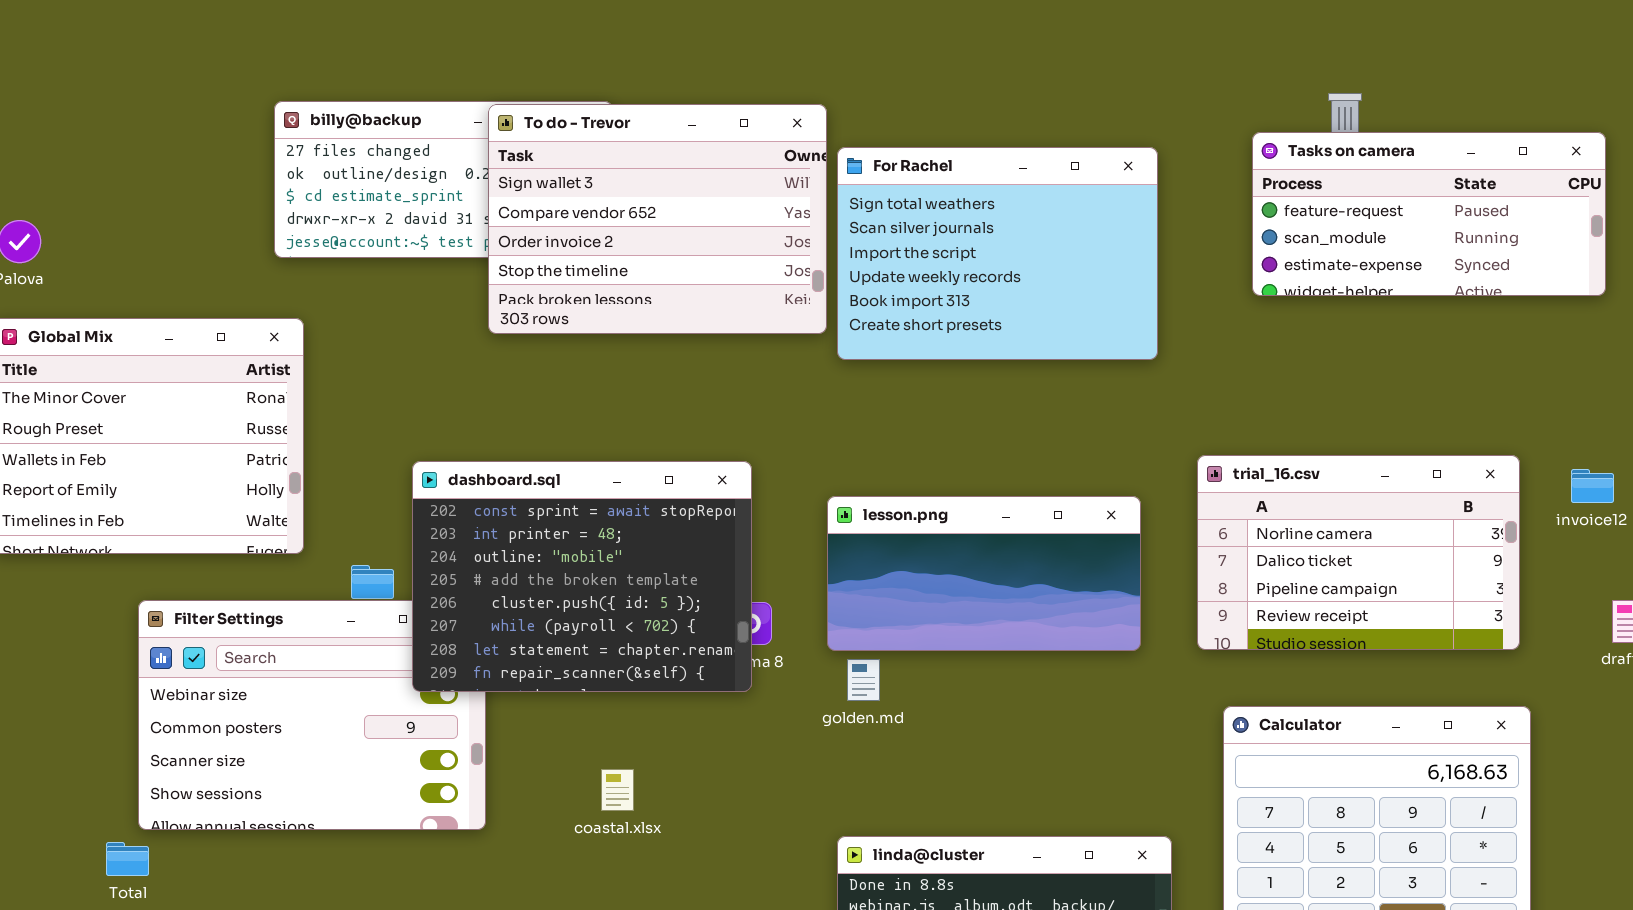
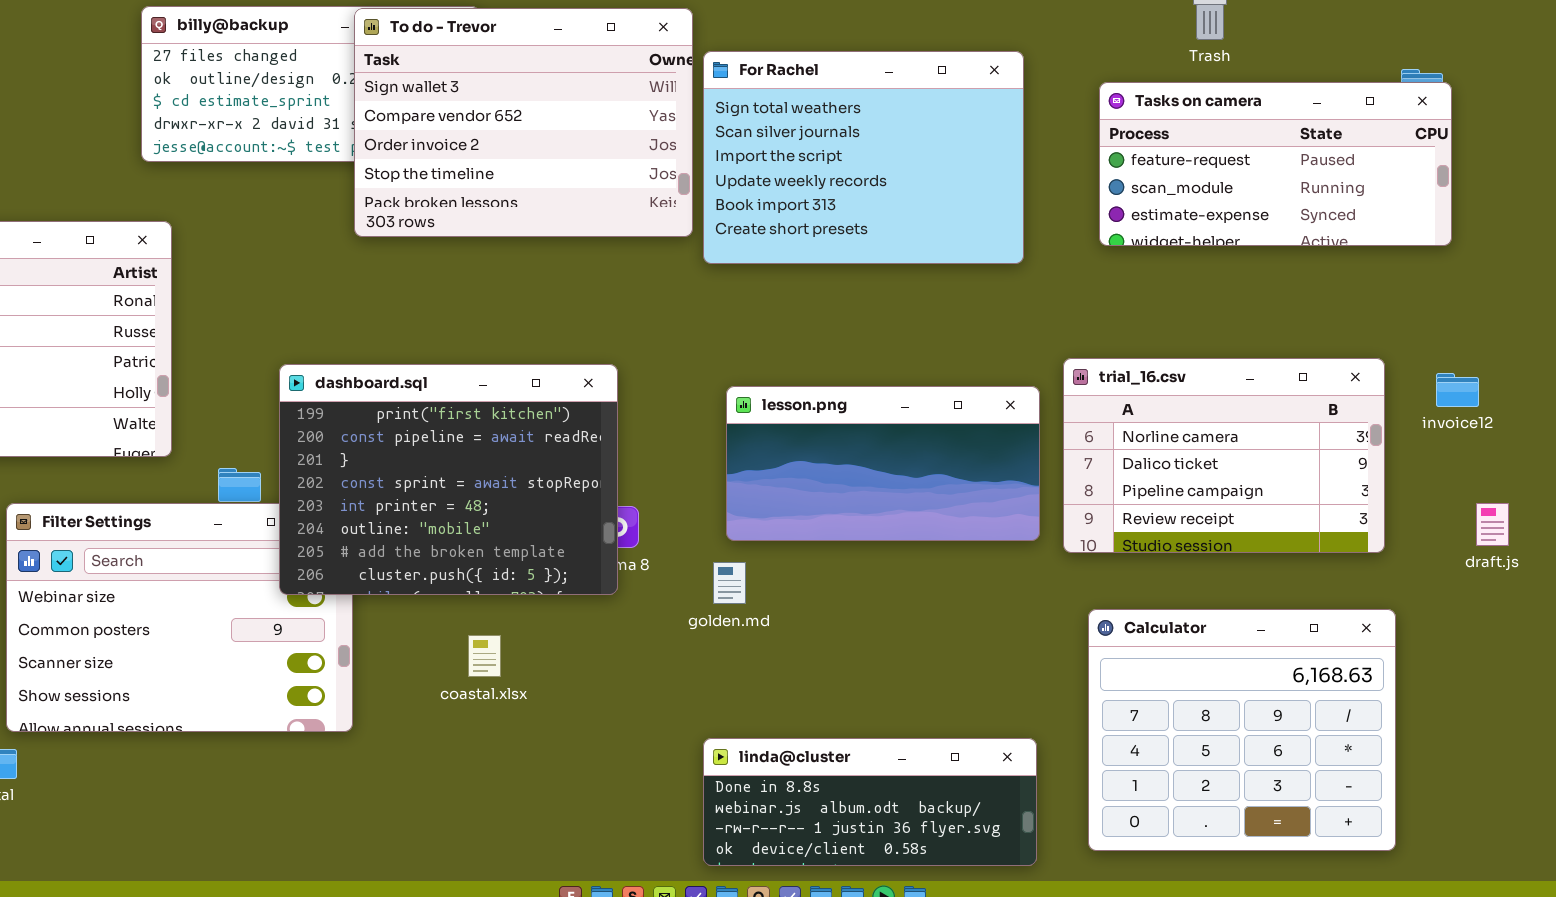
Tasks on camera: [1252,132,1606,296] -> [1099,82,1452,246], moved
dashboard.sql: [412,461,752,692] -> [279,364,618,595], scrolled up 3 rows
lesson.png: [827,496,1141,651] -> [726,386,1040,541], moved
coastal.xlsx: [601,769,634,811] -> [468,635,501,677], moved

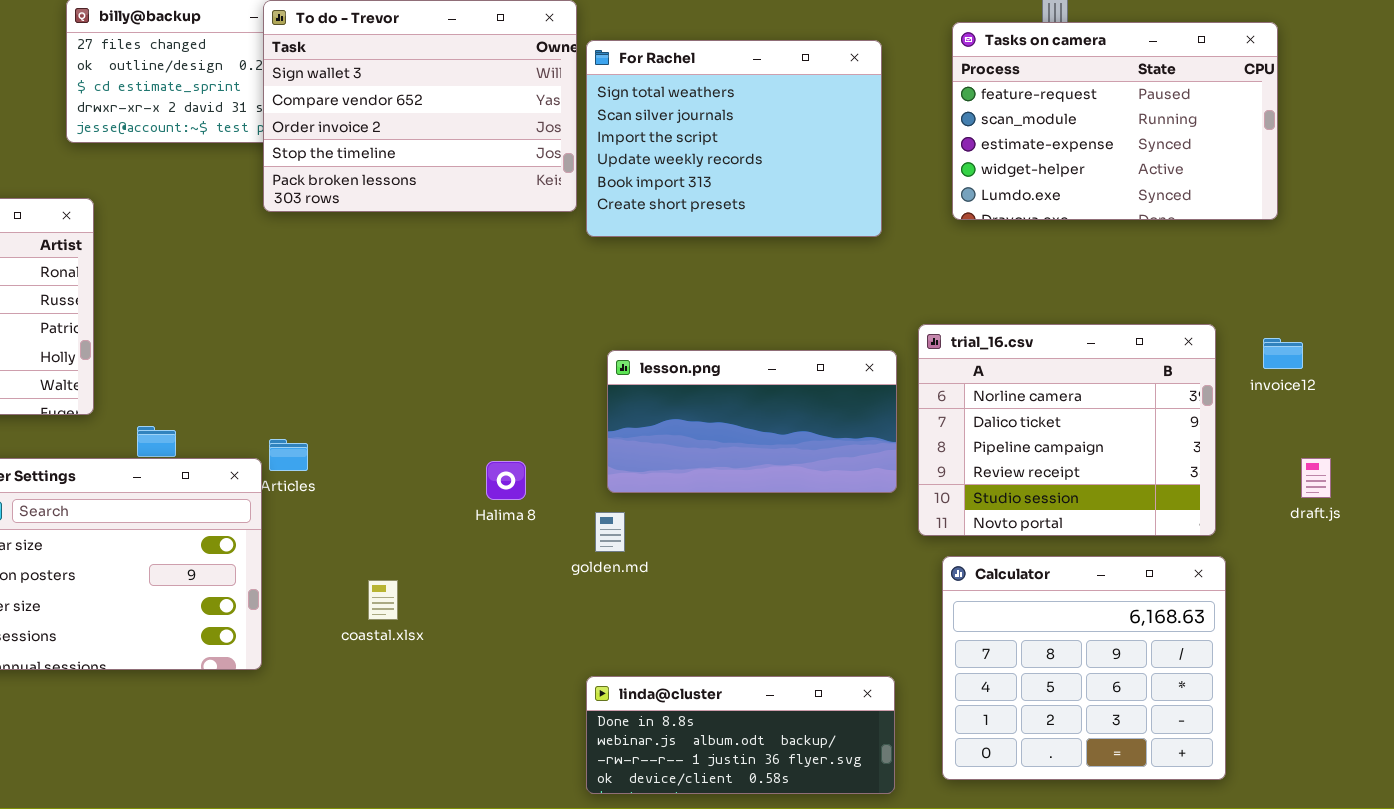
Tasks on camera: [1099,82,1452,246] -> [952,22,1278,220], resized
trial_16.csv: [1063,358,1385,553] -> [918,324,1216,536], resized
dashboard.sql: [279,364,618,595] -> none, closed

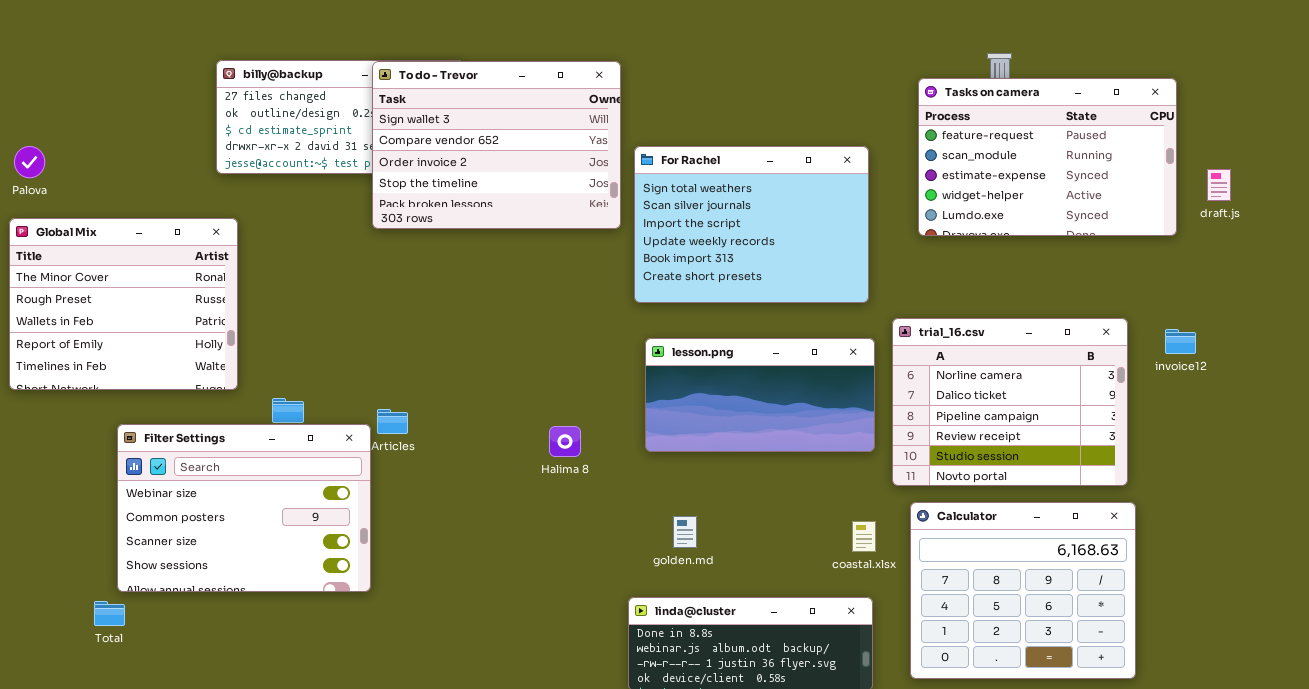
For Rachel: [586,40,882,237] -> [634,146,869,303], moved
draft.js: [1301,458,1331,498] -> [1207,169,1231,201], moved
golden.md: [595,512,625,552] -> [673,516,697,548], moved
coastal.xlsx: [368,580,398,620] -> [852,521,876,552], moved

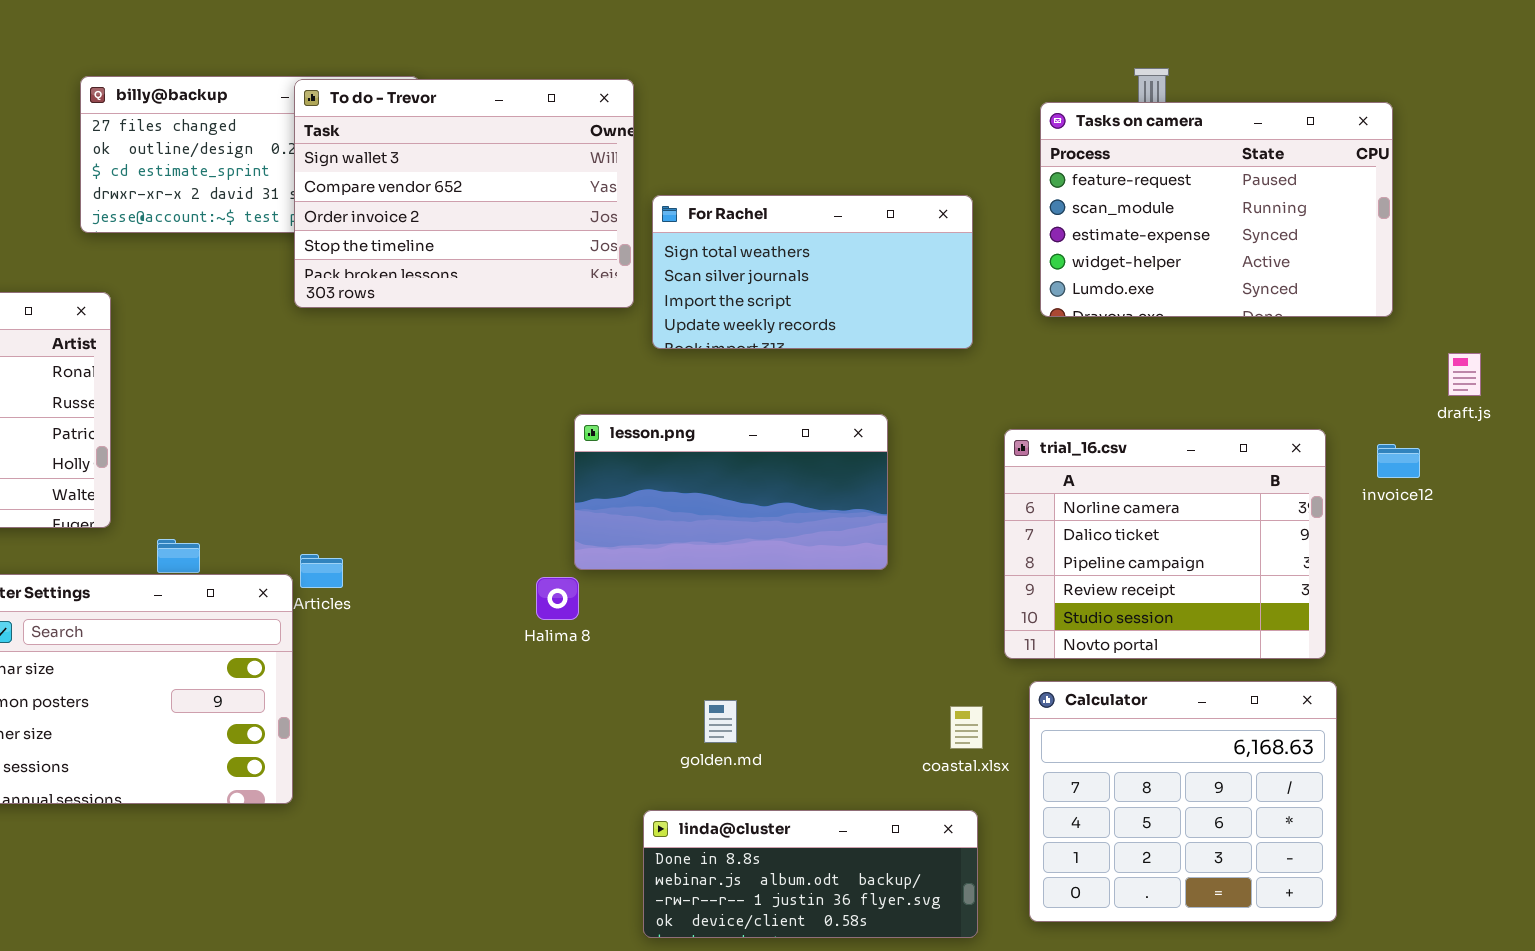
For Rachel: [634,146,869,303] -> [652,195,973,349], resized
draft.js: [1207,169,1231,201] -> [1448,353,1481,396], moved
lesson.png: [645,338,875,452] -> [574,414,888,570], moved

